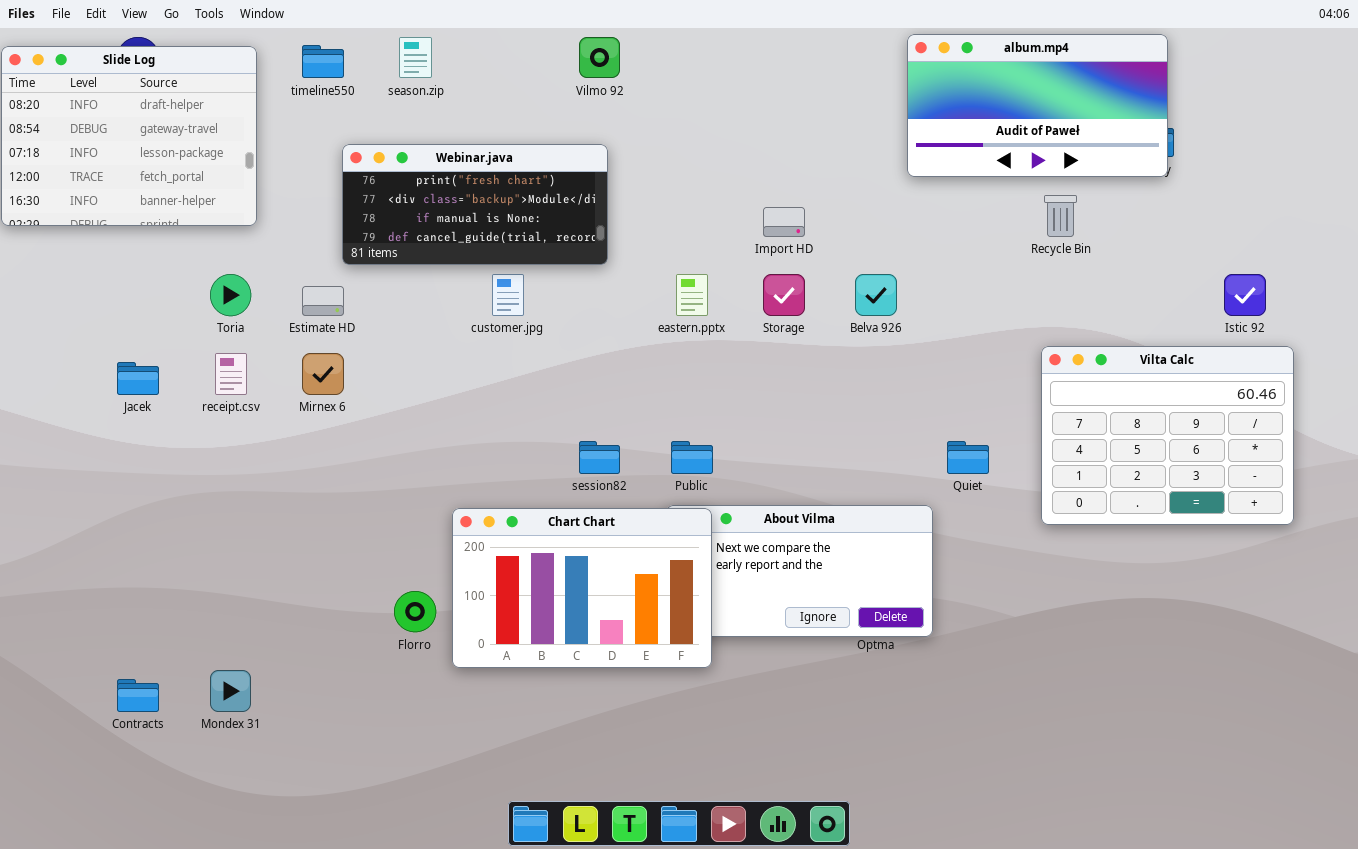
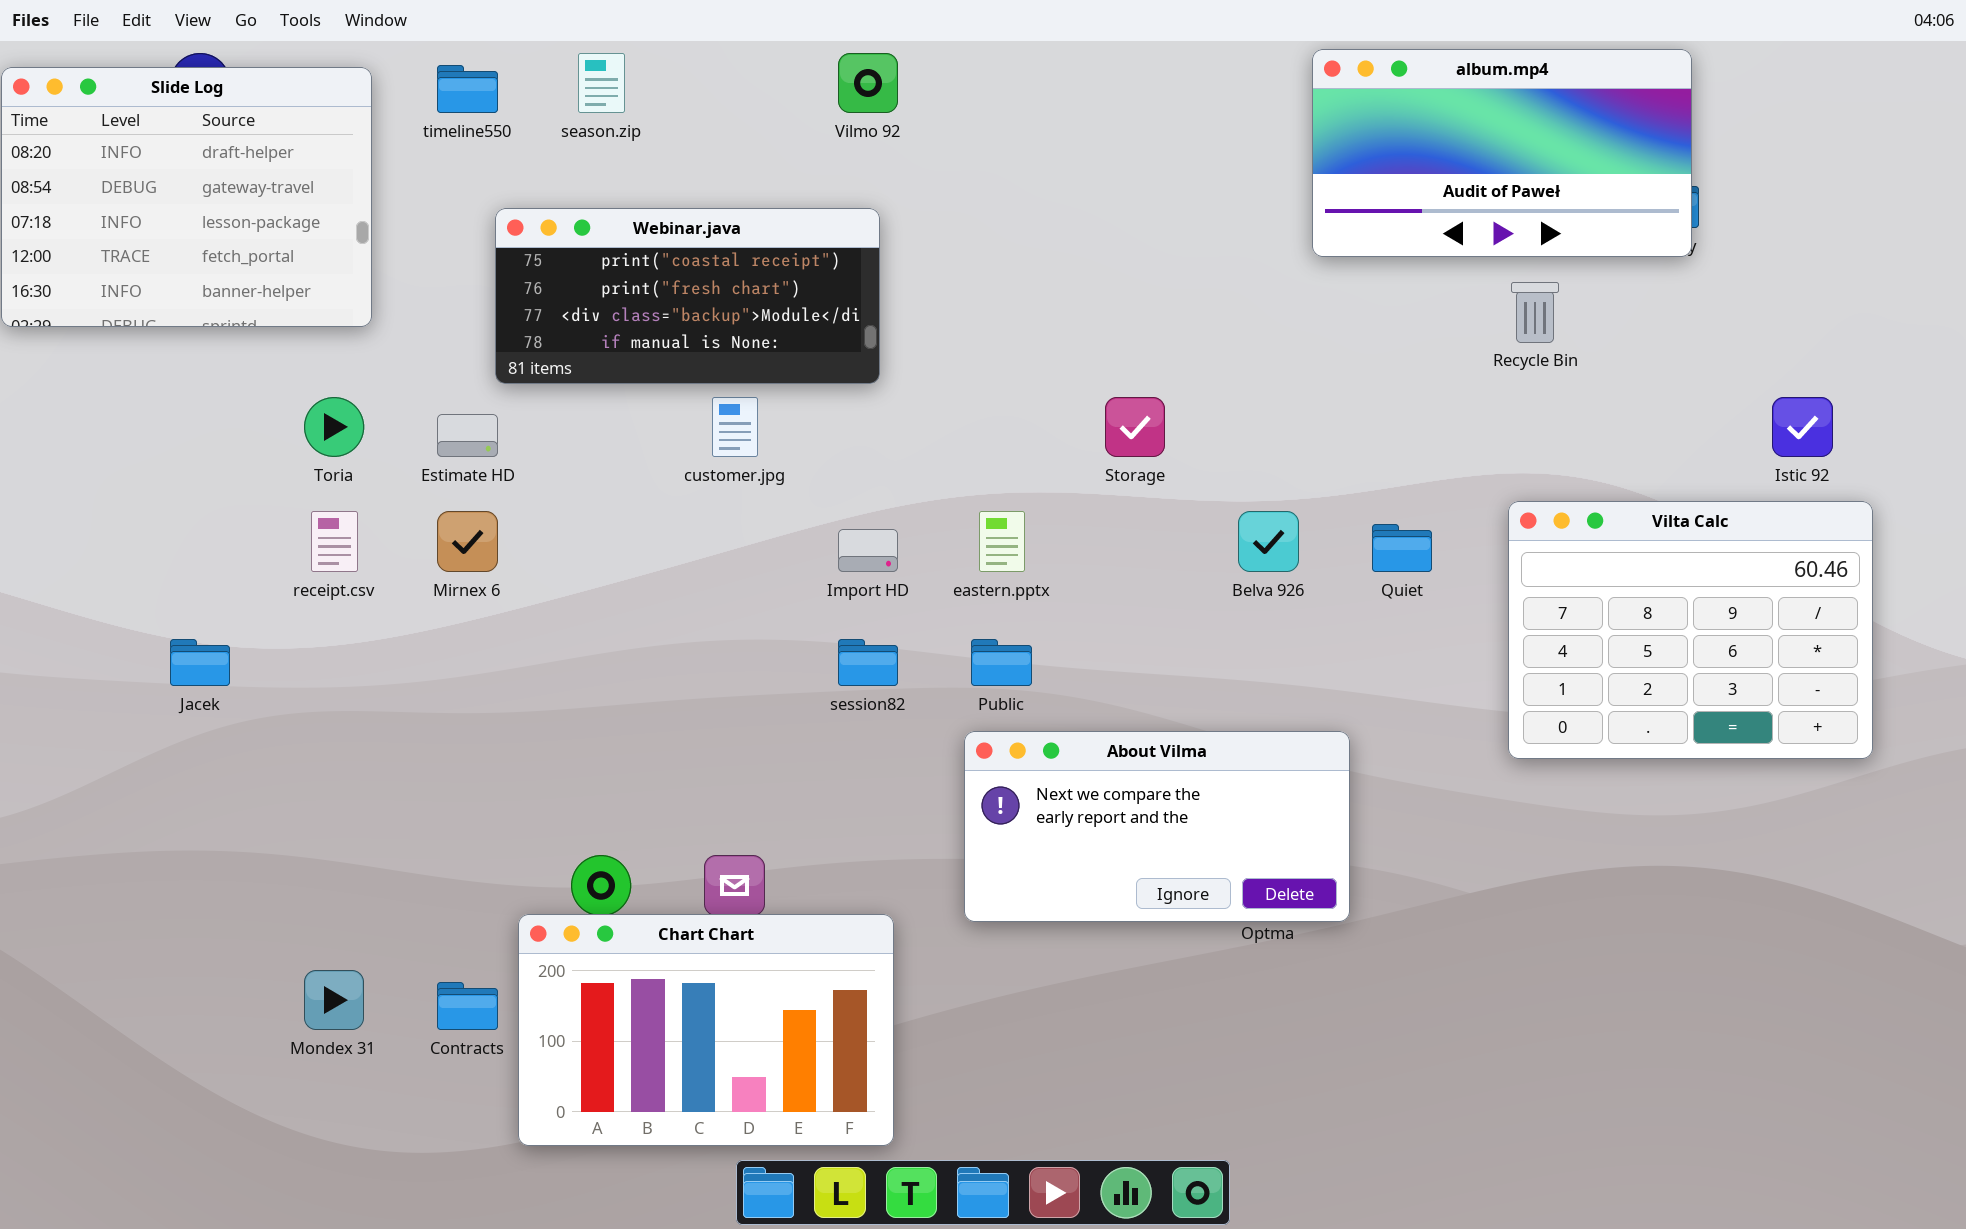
Webinar.java: [342,144,608,265] -> [495,208,880,384], scrolled up 1 row
Import HD: [763,207,805,237] -> [838,529,898,572], moved
eastern.pptx: [676,274,708,316] -> [979,511,1025,572], moved
Belva 926: [855,274,897,316] -> [1238,511,1299,572], moved
Jacek: [117,362,159,395] -> [170,639,230,686], moved
Quiet: [947,441,989,474] -> [1372,524,1432,572], moved
Chart Chart: [452,508,712,668] -> [518,914,894,1146], moved
Contracts: [117,679,159,712] -> [437,982,498,1030], moved

